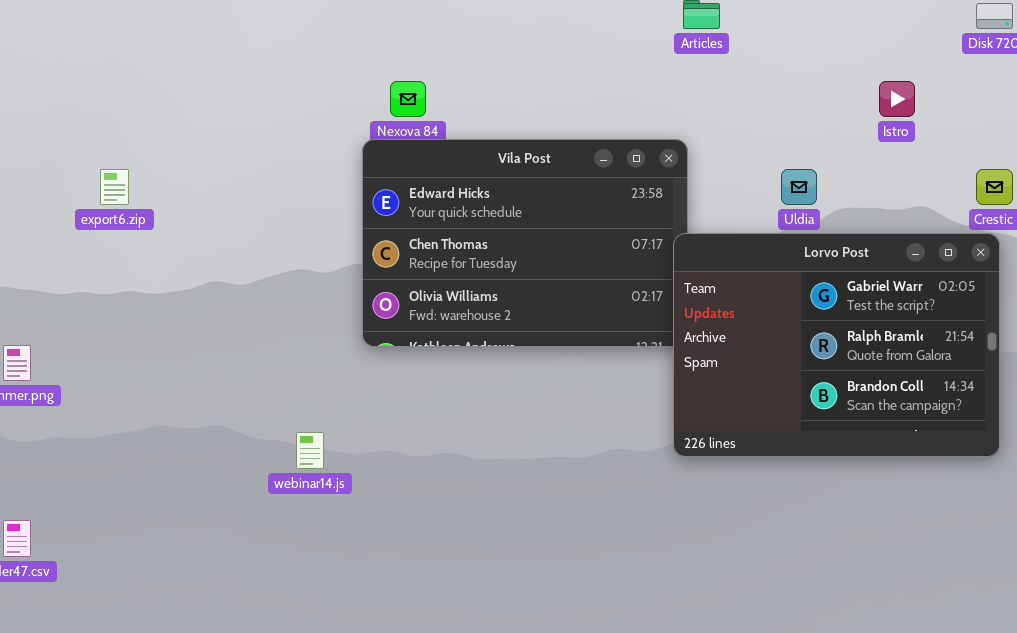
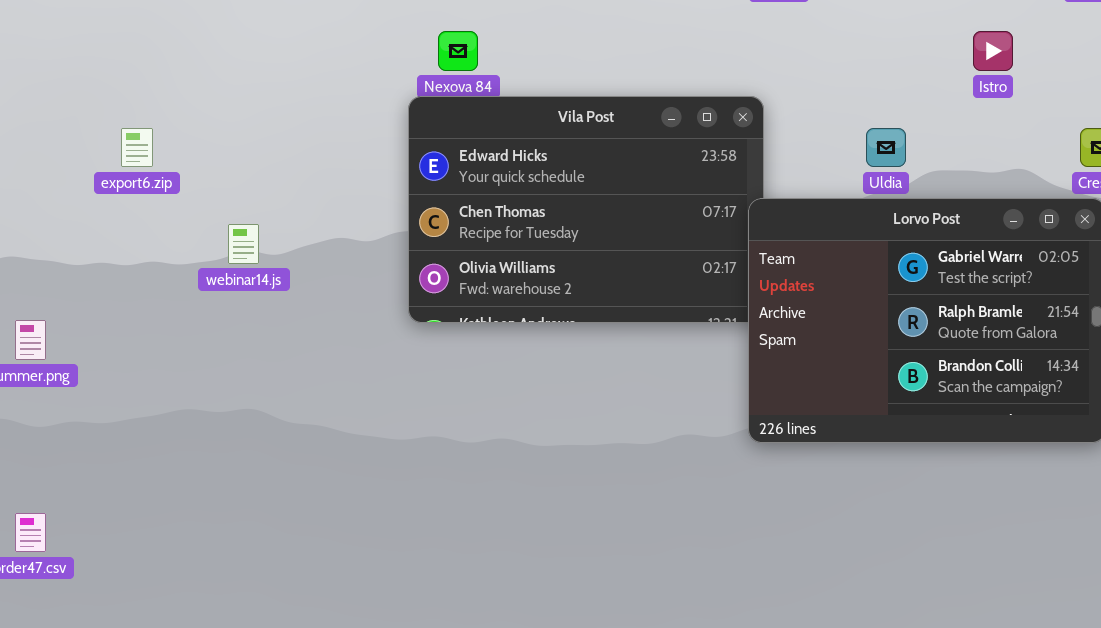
webinar14.js: [296,432,324,469] -> [228,224,259,264], moved

